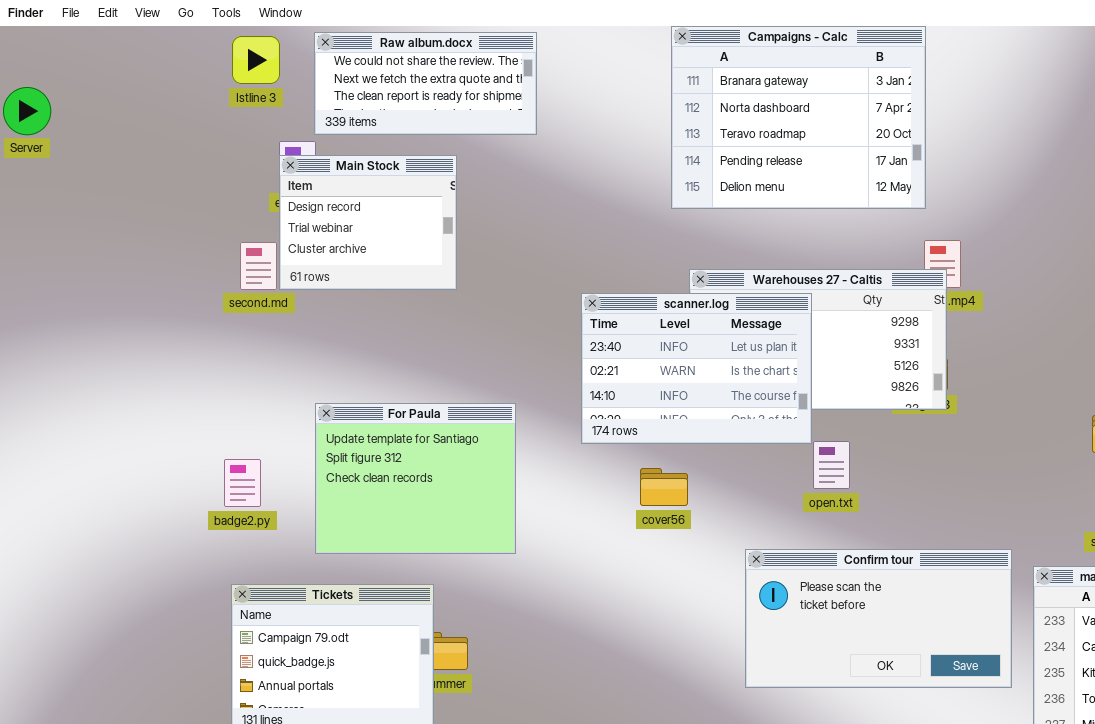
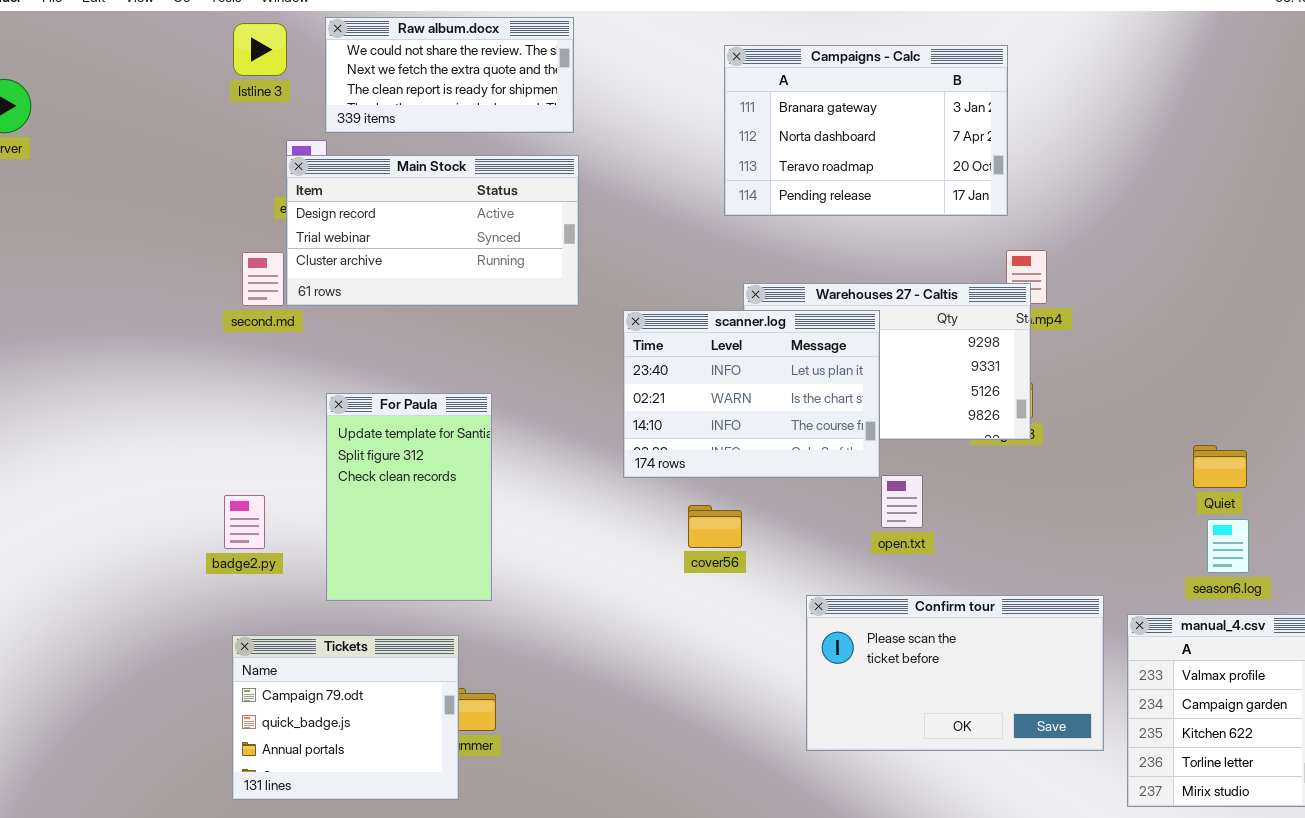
Campaigns - Calc: [671,26,926,209] -> [724,45,1008,216], resized
Main Stock: [279,155,457,290] -> [286,155,579,306], resized
For Paula: [315,403,516,554] -> [326,393,492,601], resized

